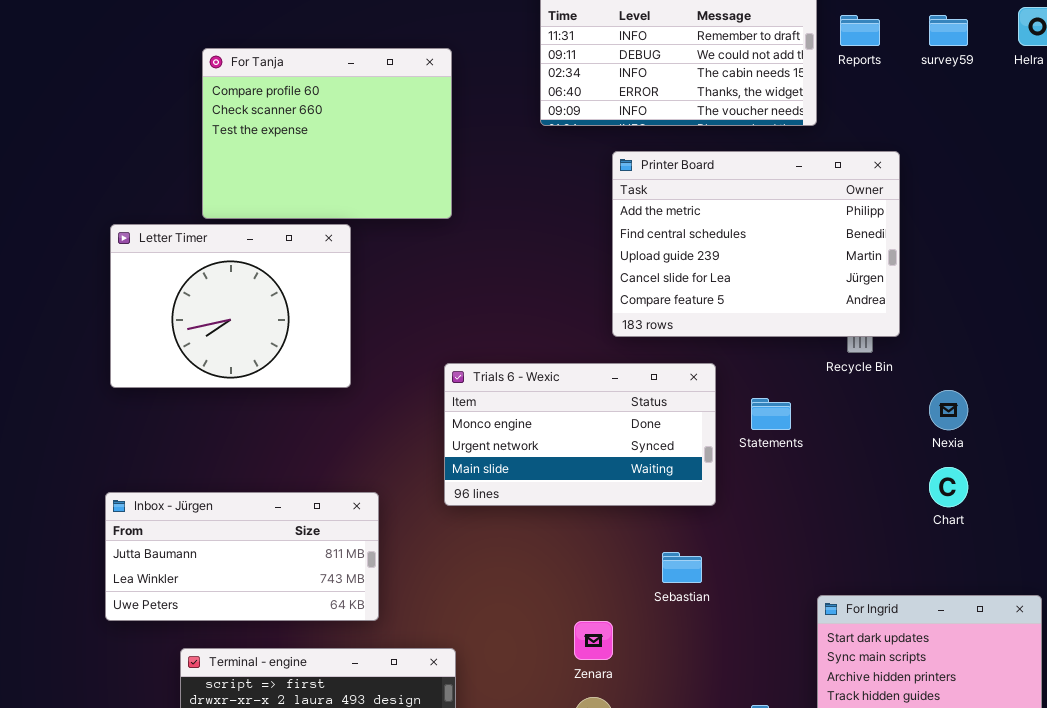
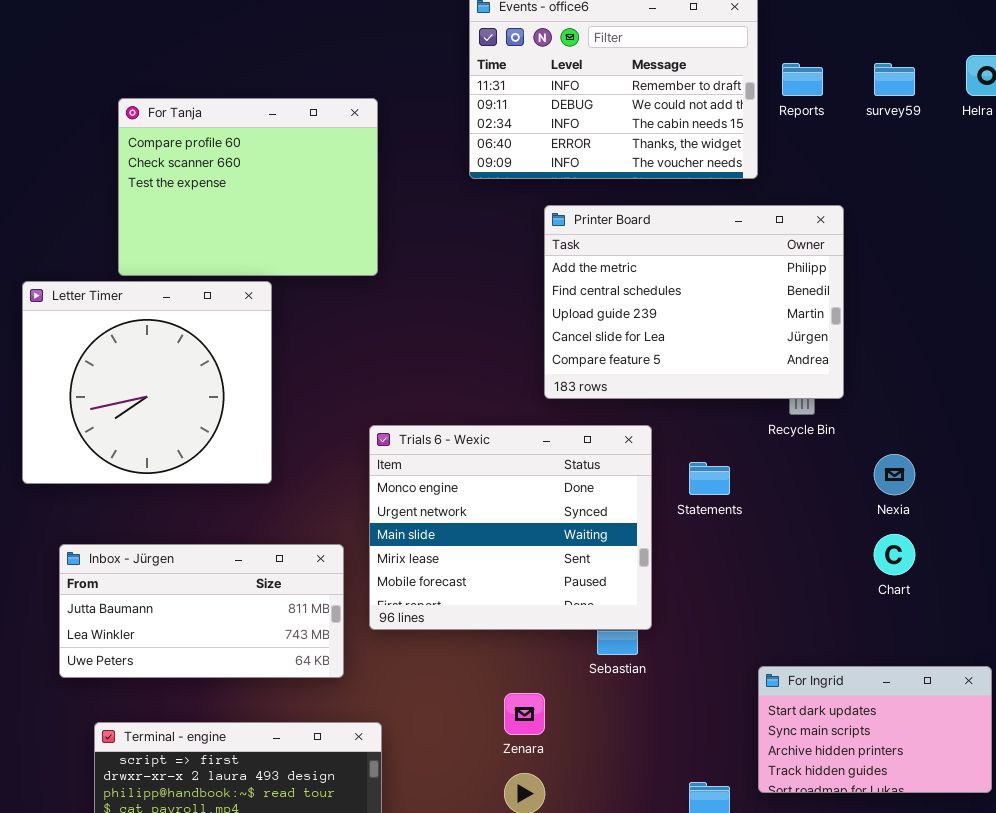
Letter Timer: [110,224,351,388] -> [22,281,272,484], resized
Trials 6 - Wexic: [444,363,716,506] -> [369,425,652,630], resized
Inbox - Jürgen: [105,492,379,621] -> [59,544,344,678], moved

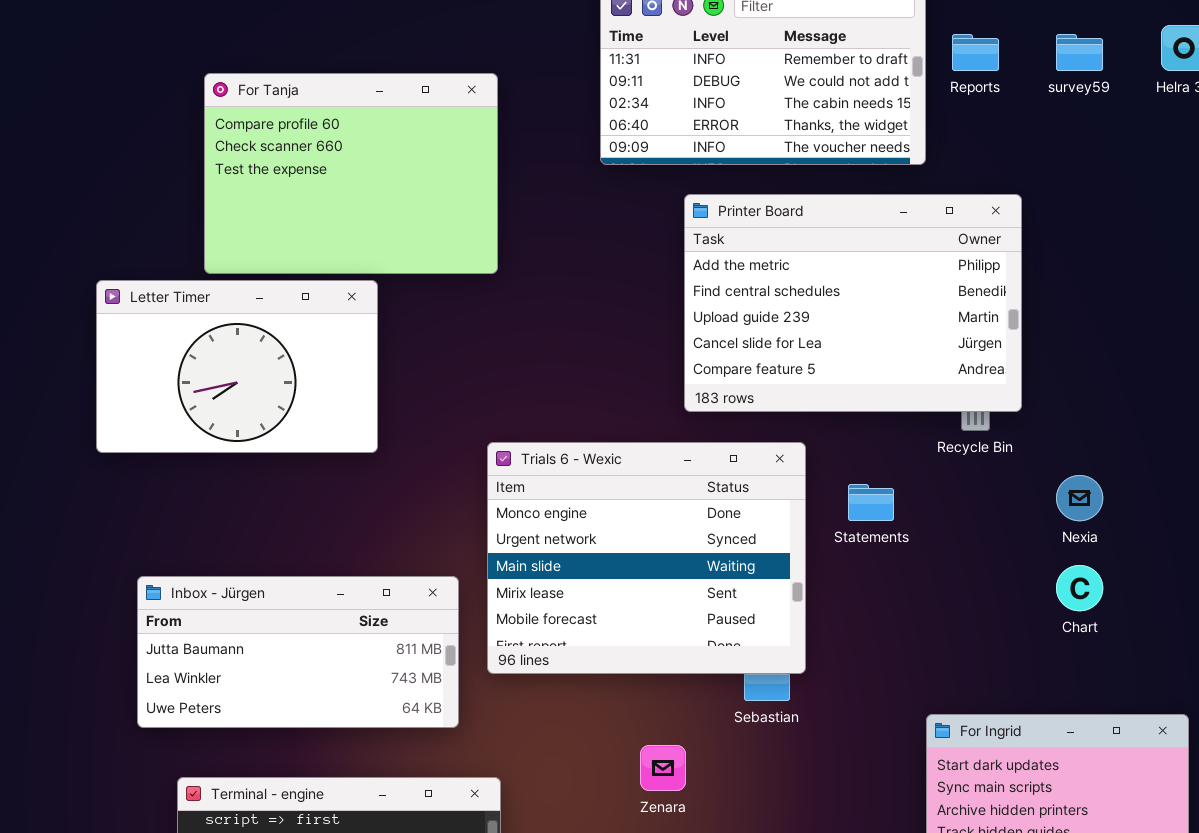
Letter Timer: [22,281,272,484] -> [96,280,378,453], resized

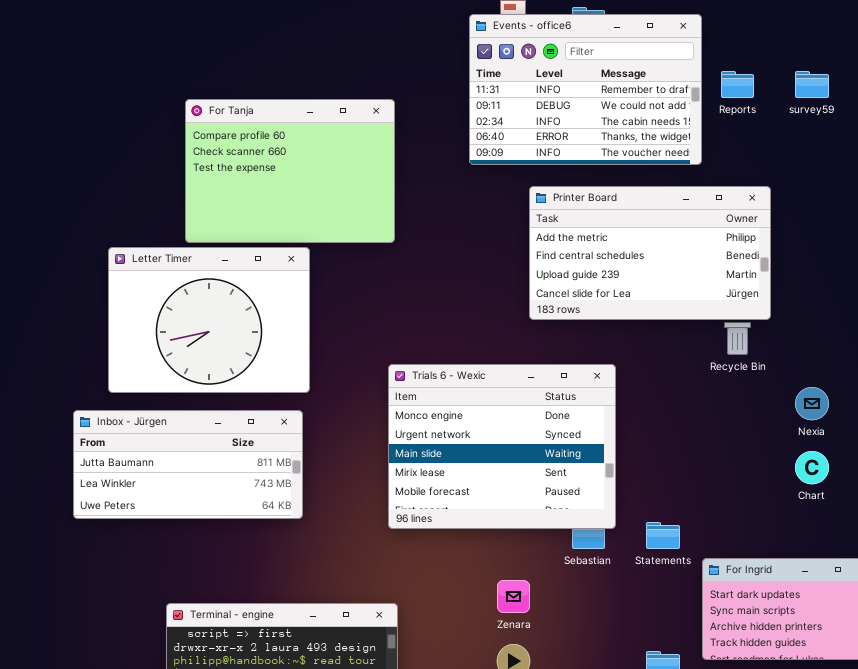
Printer Board: [684,194,1022,412] -> [529,186,771,320], resized
Letter Timer: [96,280,378,453] -> [108,247,310,393], resized
Statements: [848,484,894,521] -> [646,522,680,549], moved
Inbox - Jürgen: [137,576,459,728] -> [73,410,303,519], moved

